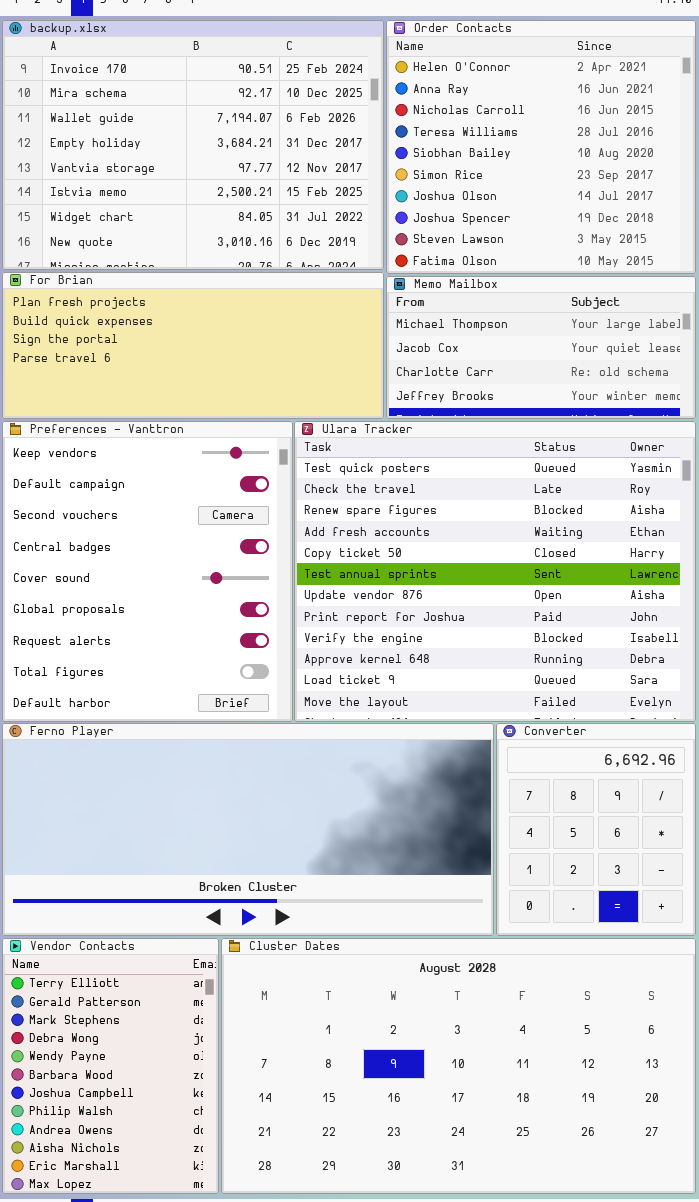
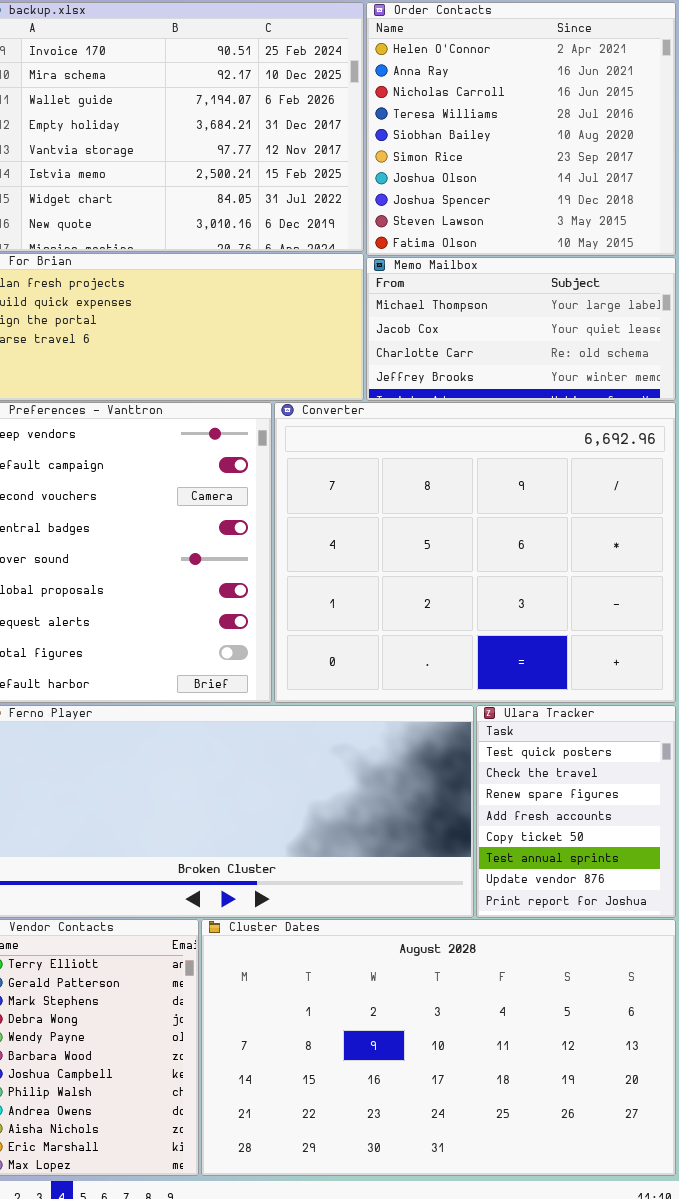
Ulara Tracker: [294,421,696,722] -> [476,705,676,918], moved, resized
Converter: [496,723,696,936] -> [274,402,676,703], moved, resized

